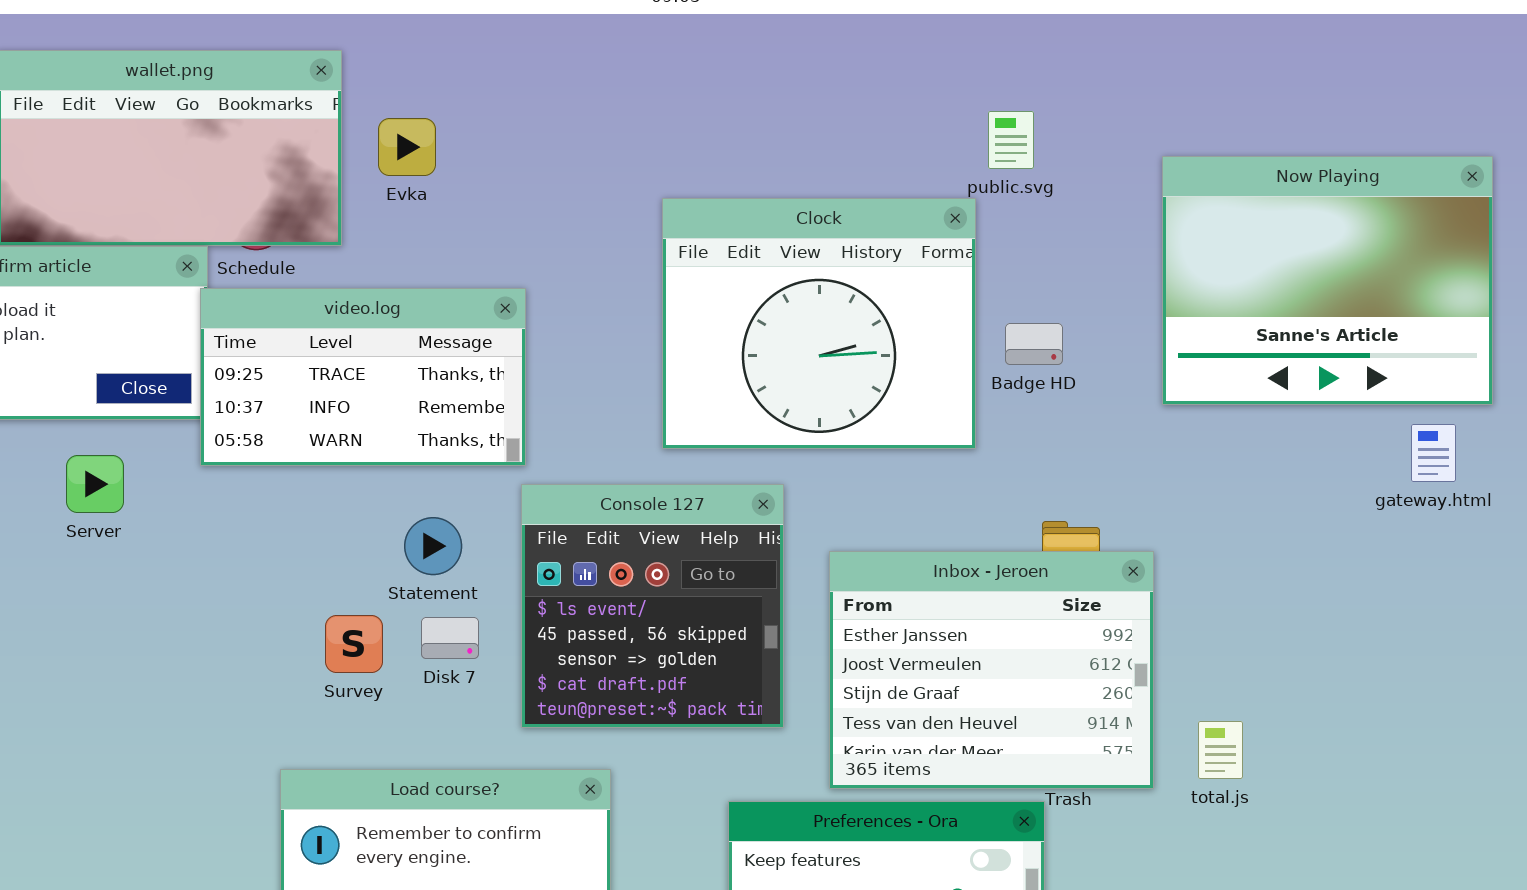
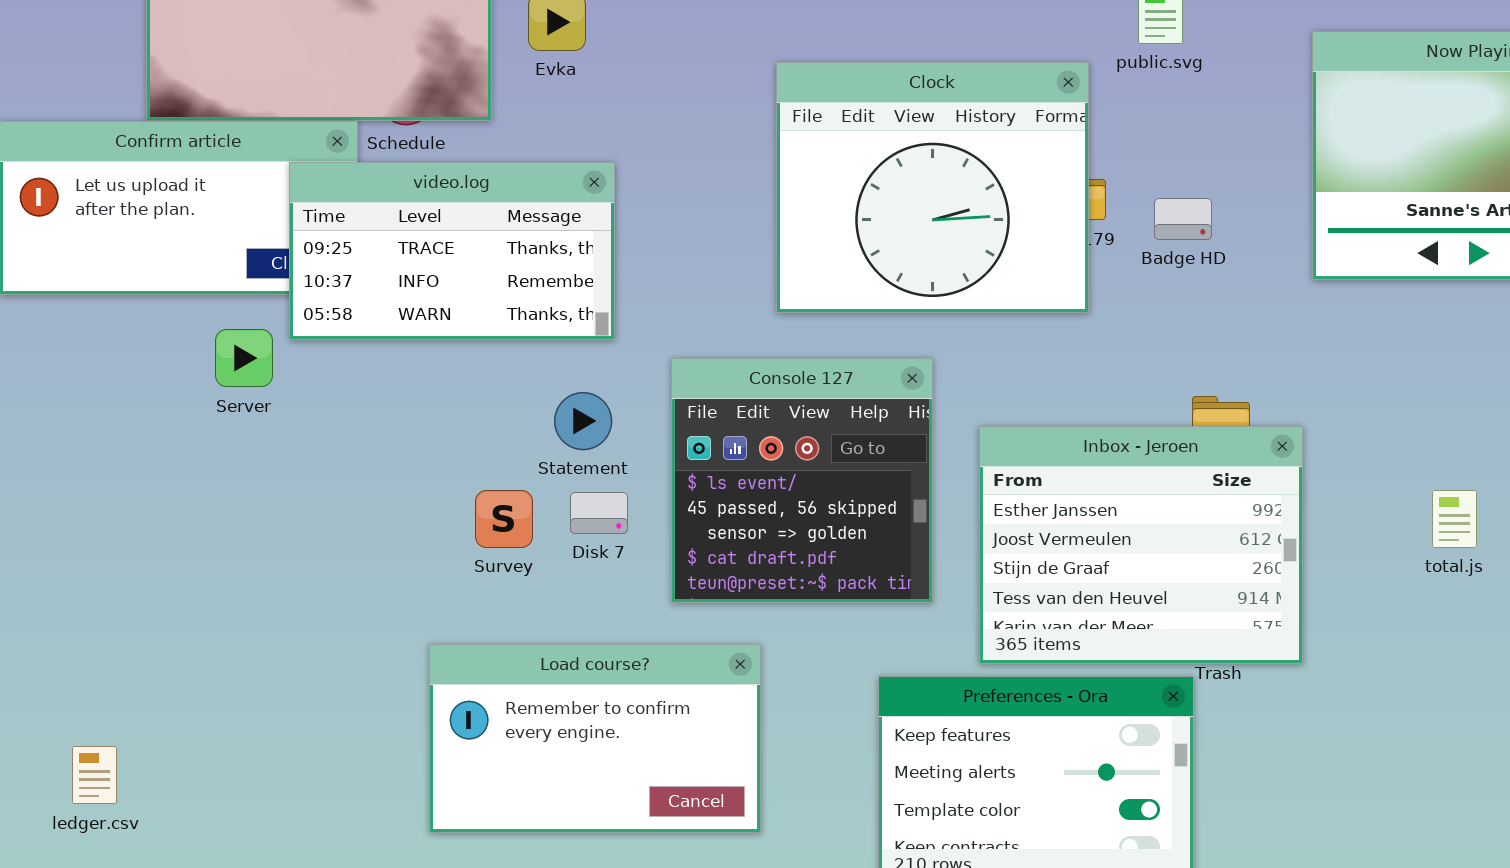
Clock: [662,198,976,449] -> [776,62,1089,313], moved
video.log: [200,288,526,466] -> [289,162,615,340], moved
total.js: [1198,721,1243,779] -> [1432,490,1477,548], moved

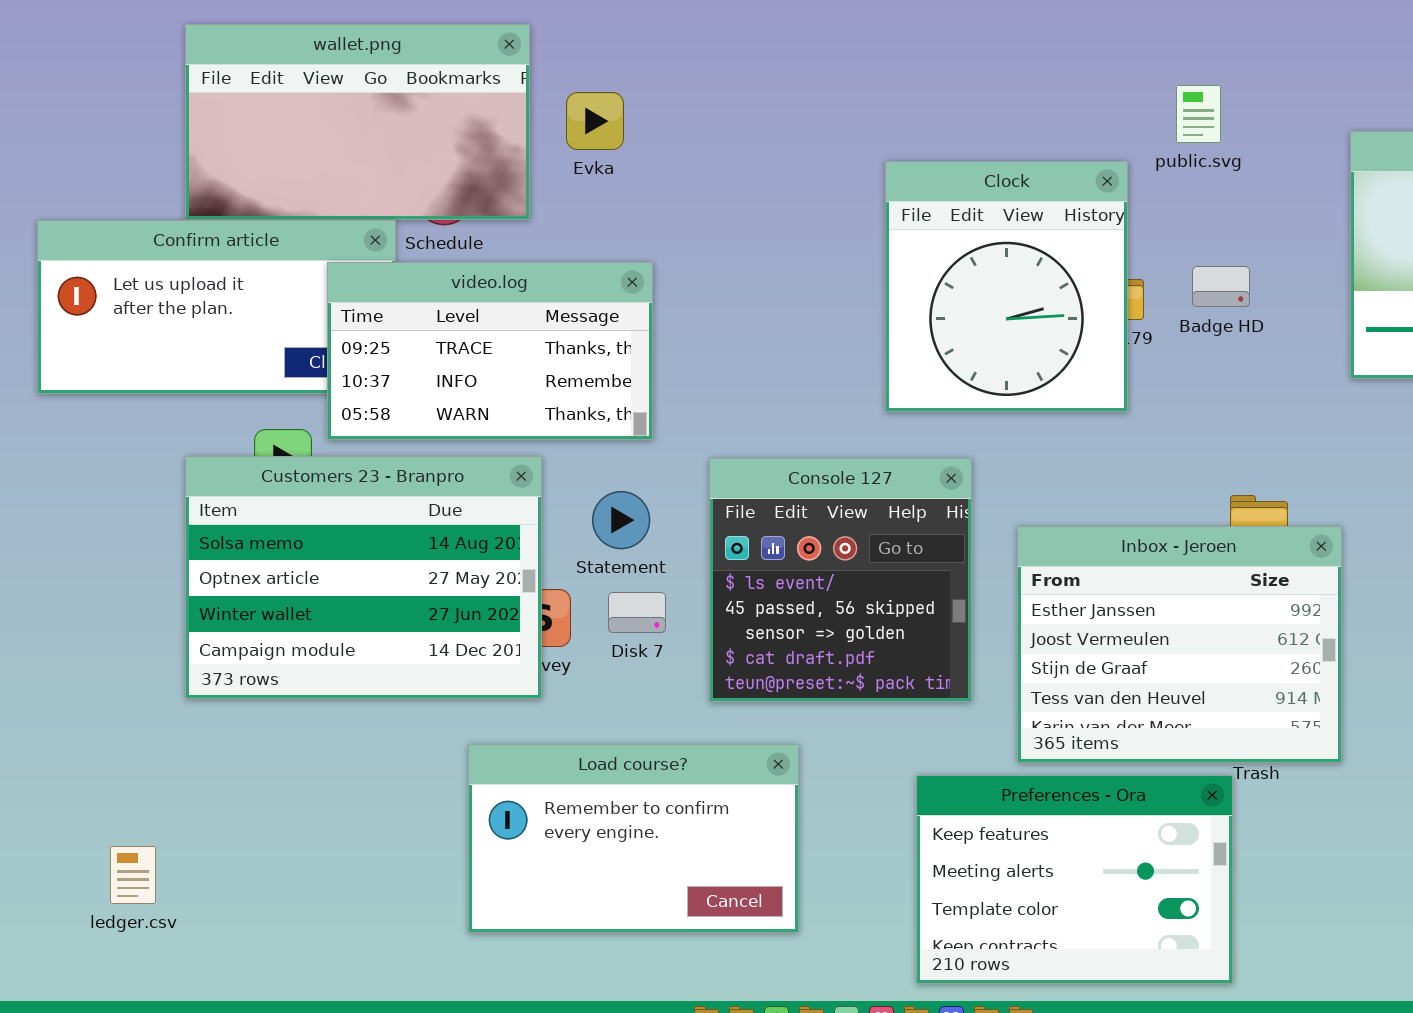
Clock: [776,62,1089,313] -> [885,161,1128,412], resized
Badge HD: [1154,198,1212,240] -> [1192,266,1250,307], moved
Customers 23 - Branpro: none -> [185,456,542,699], opened

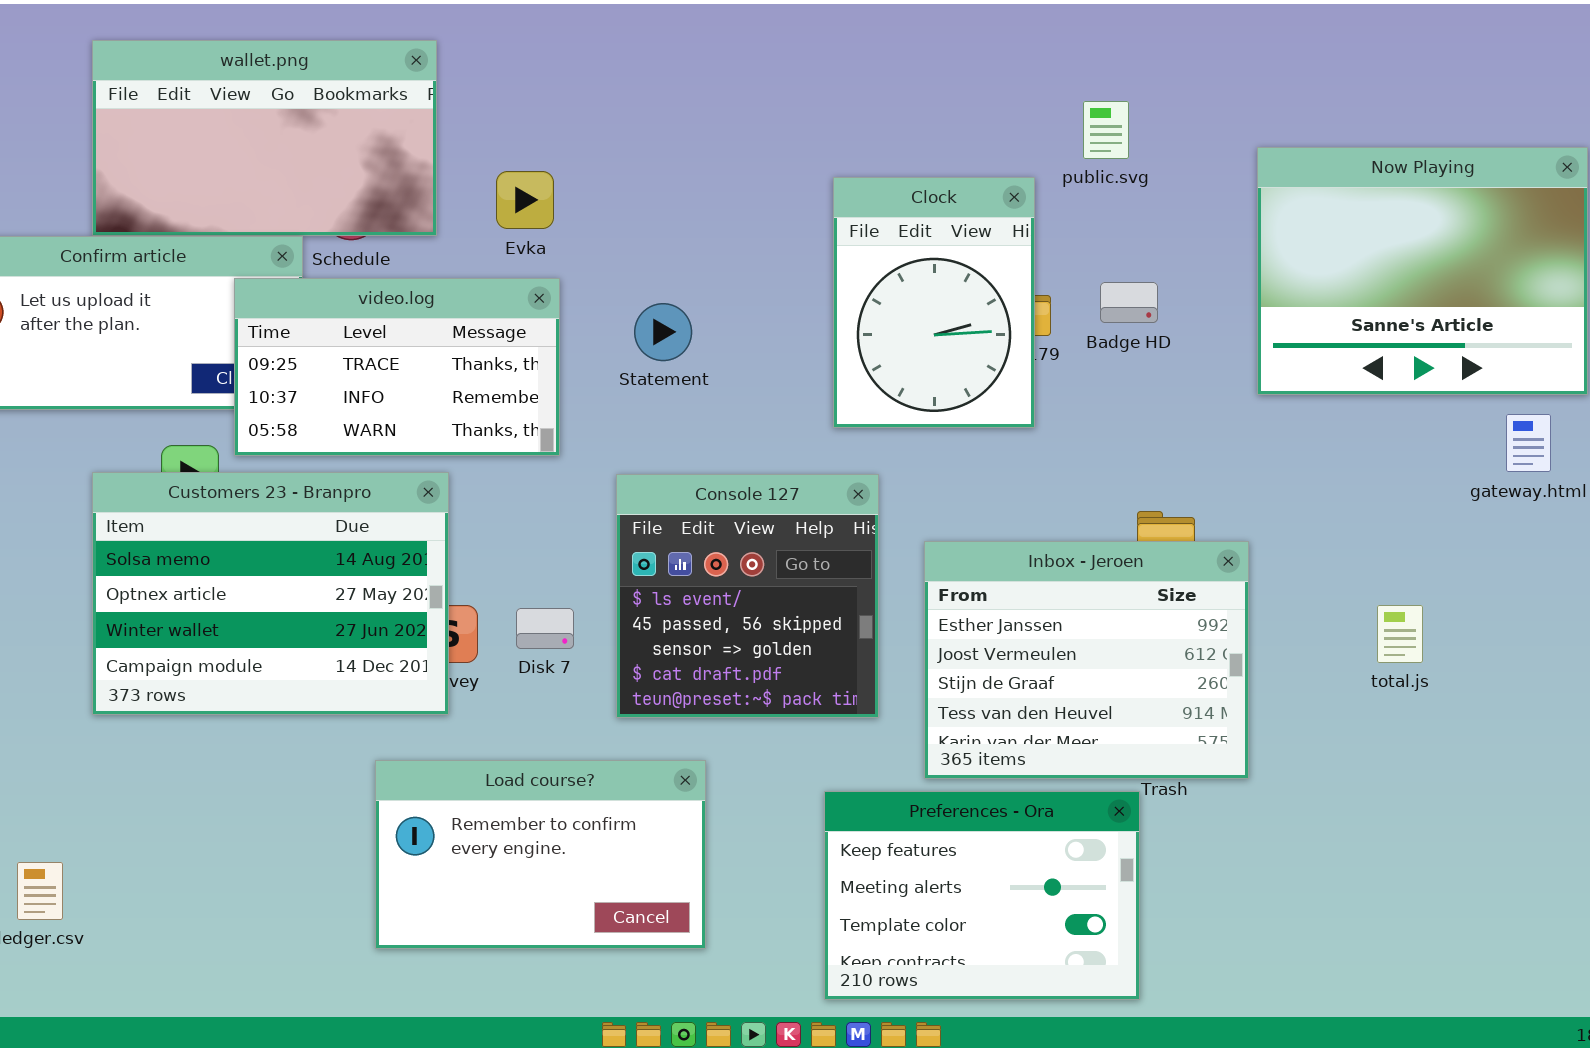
Evka: [566,92,624,150] -> [496,171,554,229], moved
Clock: [885,161,1128,412] -> [833,177,1035,428], resized
Statement: [592,491,650,549] -> [634,303,692,361], moved

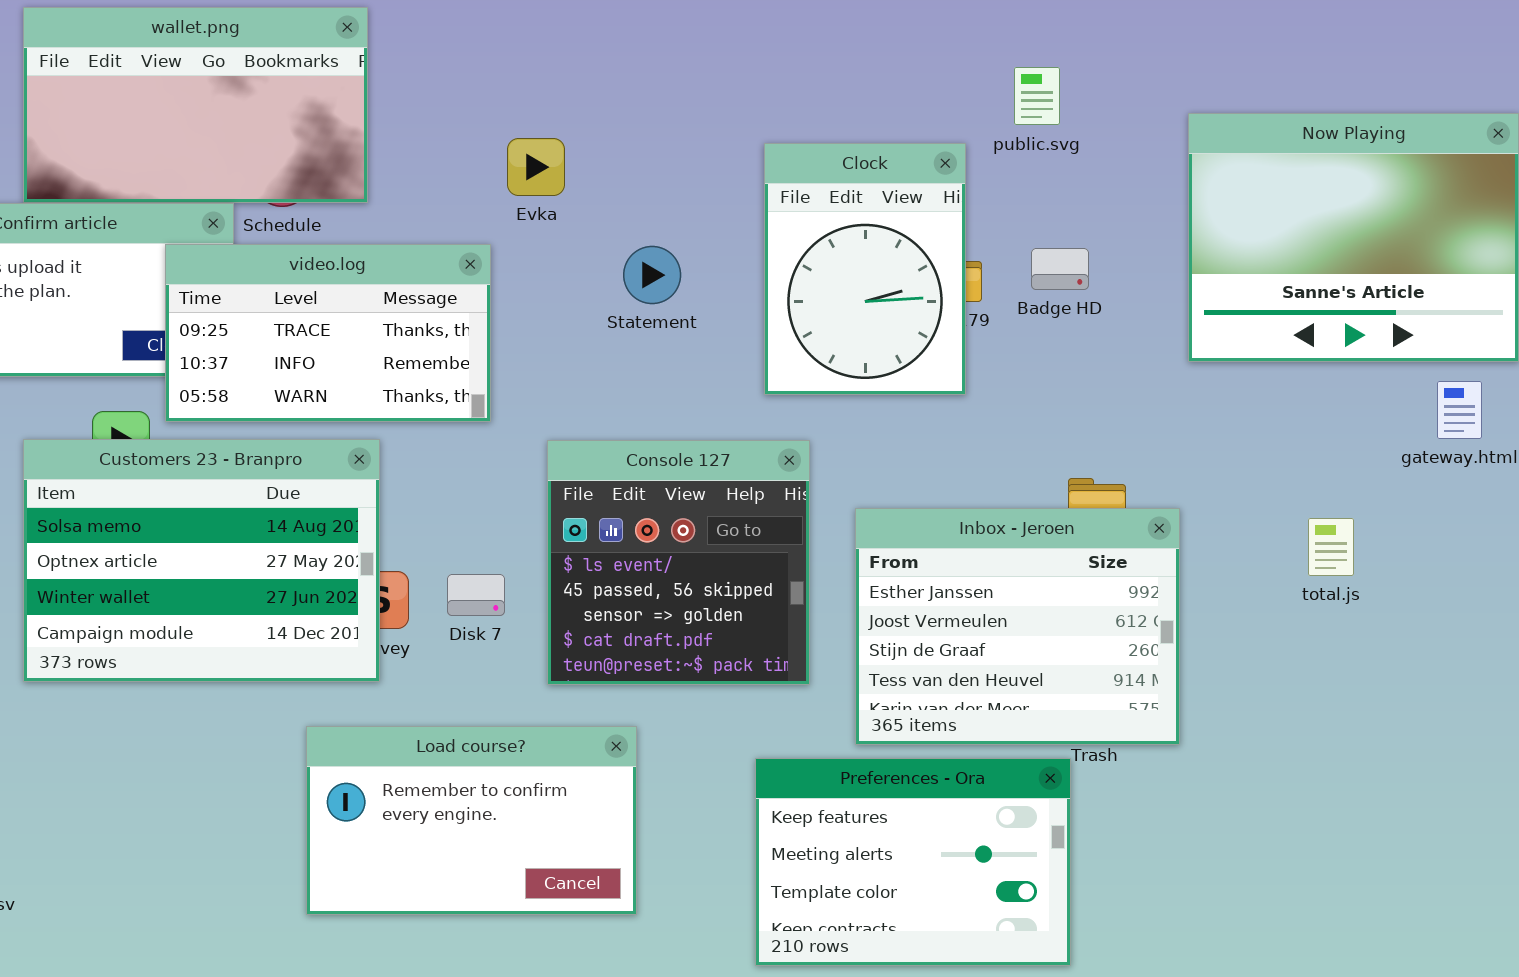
Evka: [496,171,554,229] -> [507,138,565,196], moved
Statement: [634,303,692,361] -> [623,246,681,304], moved
total.js: [1377,605,1423,663] -> [1308,518,1354,576], moved

